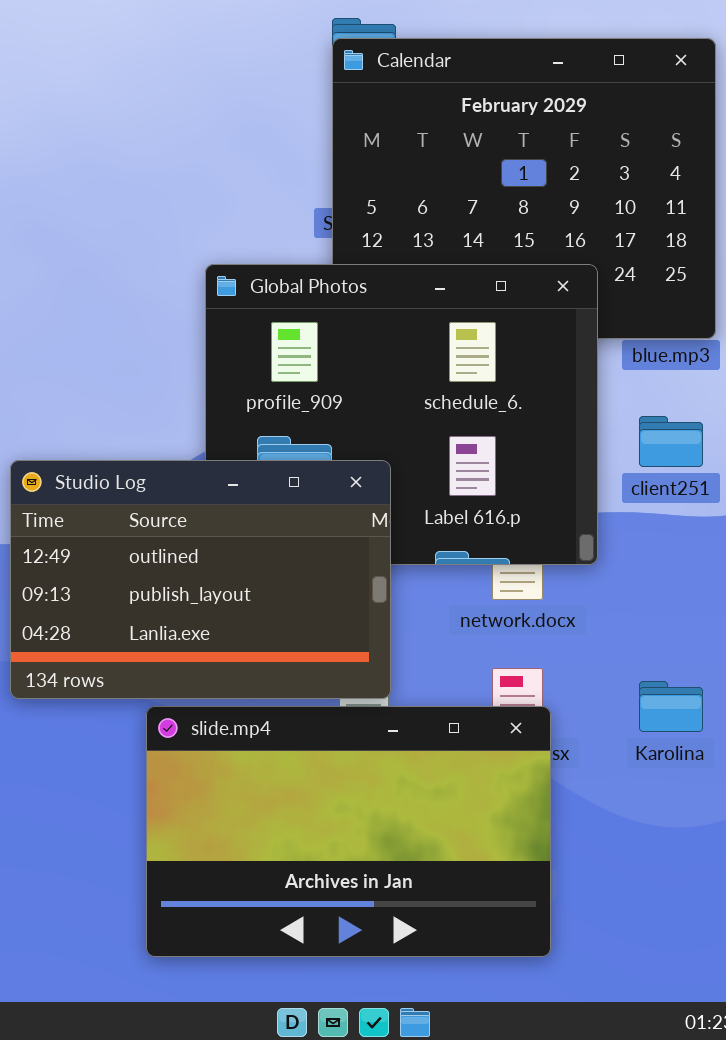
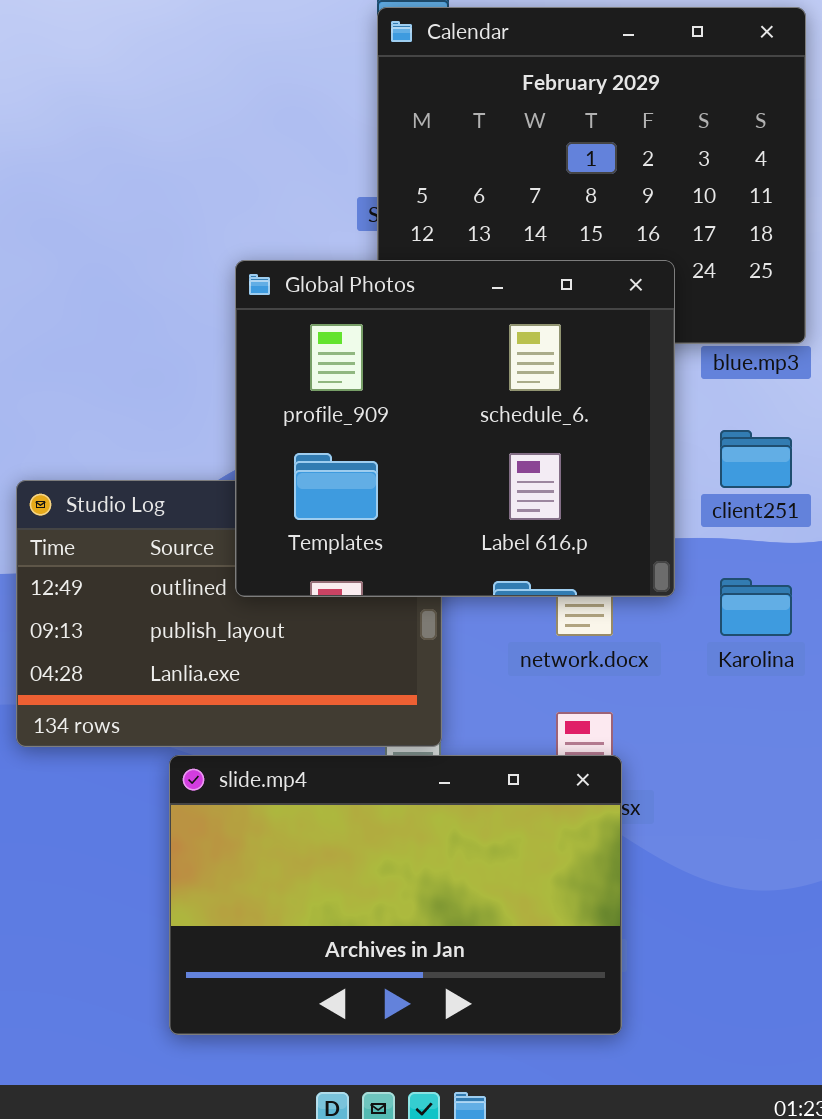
Global Photos: [205,264,598,565] -> [235,260,675,597], raised
Karolina: [639,681,703,732] -> [720,578,792,636], moved

